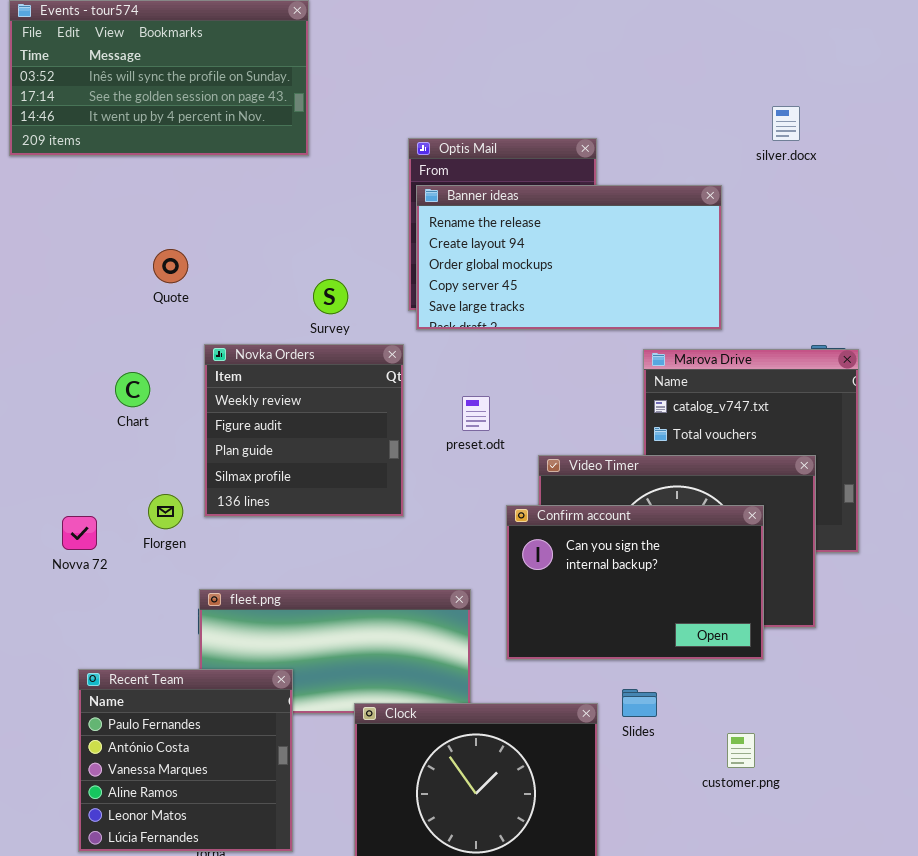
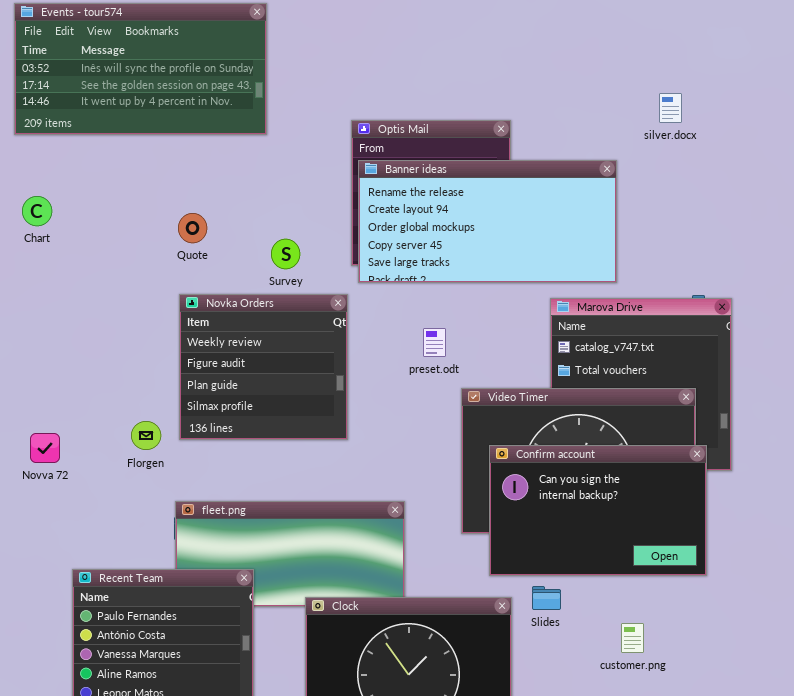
Quote: [153,249,188,283] -> [178,213,207,243], moved
Chart: [115,372,150,407] -> [22,196,52,226], moved
preset.odt: [462,396,490,431] -> [423,328,446,357], moved
Confirm account: [506,505,764,660] -> [489,445,707,576], moved
Novva 72: [62,516,97,550] -> [30,433,60,463], moved

